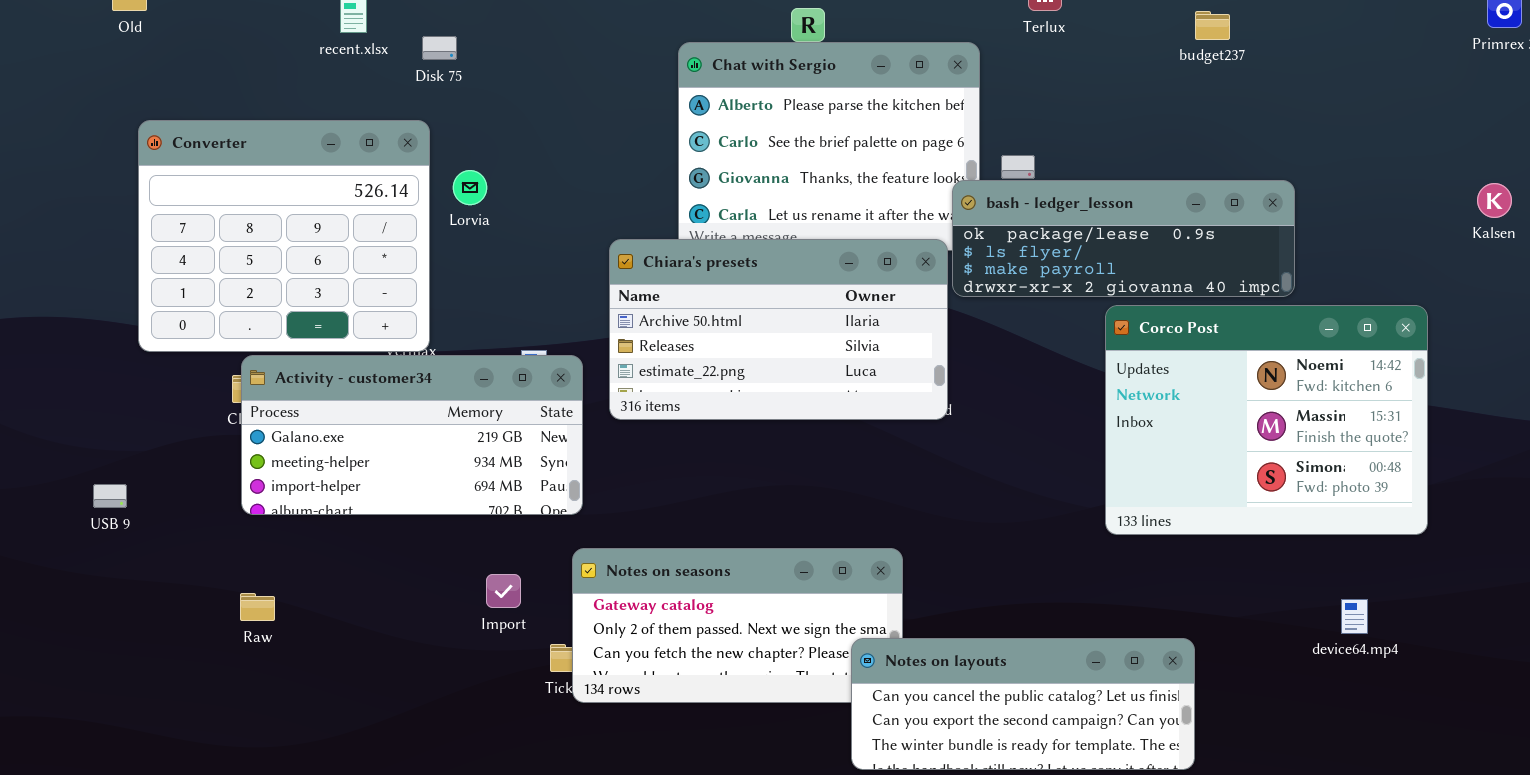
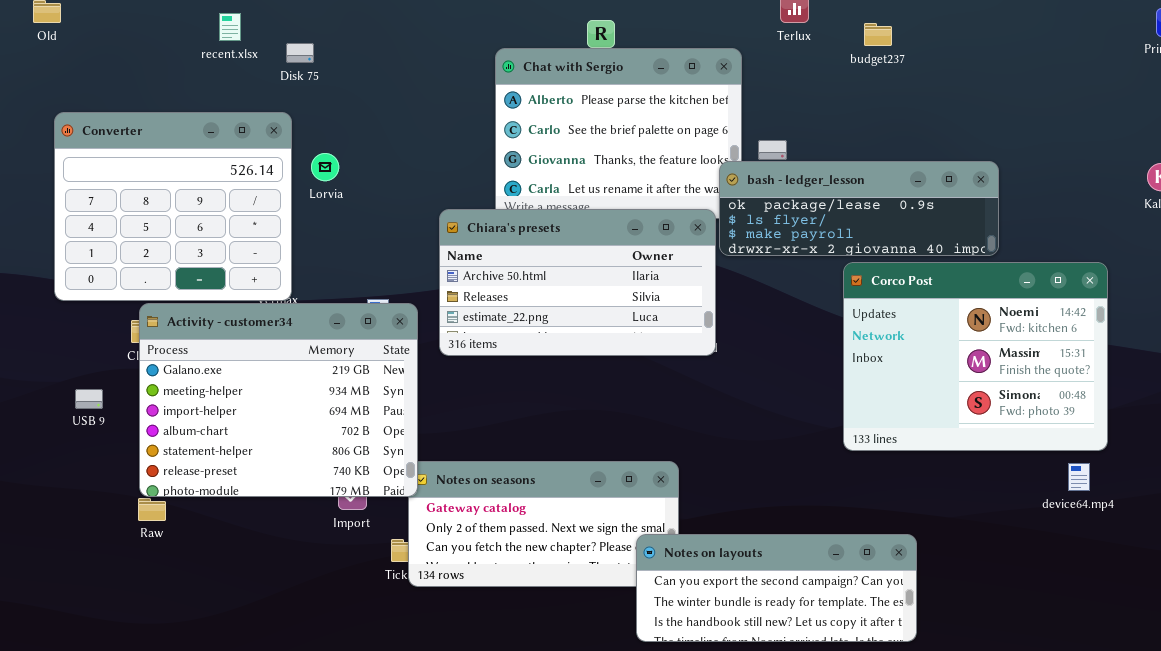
budget237: [1195,11,1230,40] -> [864,23,892,46], moved
Activity - customer34: [241,355,583,515] -> [139,303,418,497], resized
USB 9: [93,484,127,508] -> [75,389,103,409], moved
device64.mp4: [1341,599,1368,634] -> [1068,463,1090,491], moved
Notes on layouts: [851,638,1195,770] -> [636,534,917,642], scrolled down 1 row

